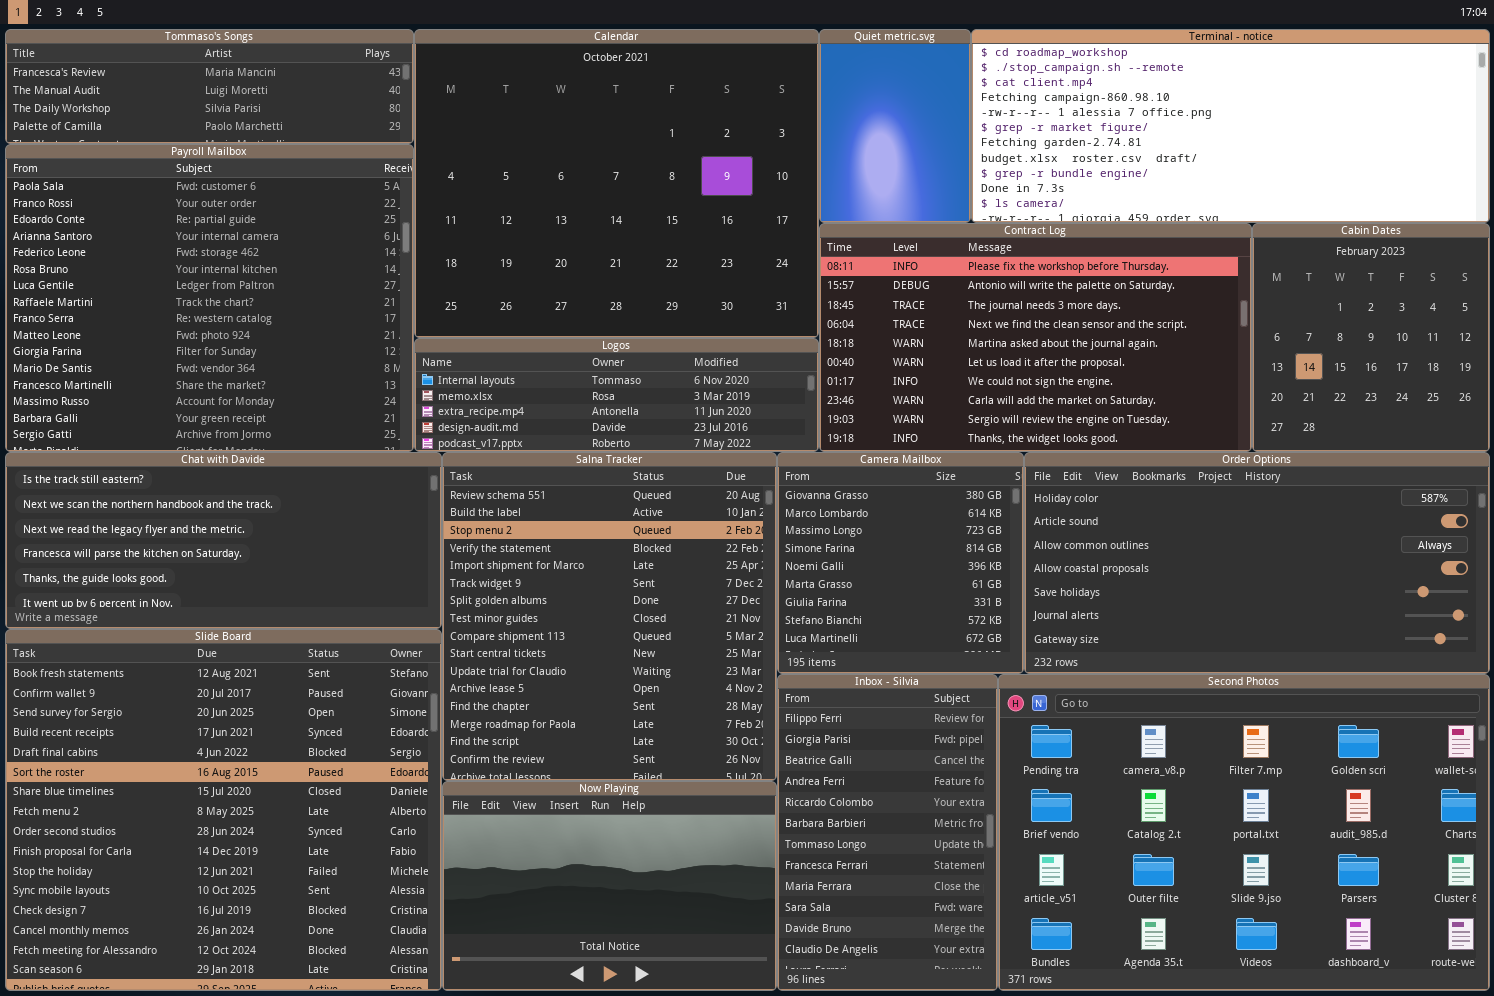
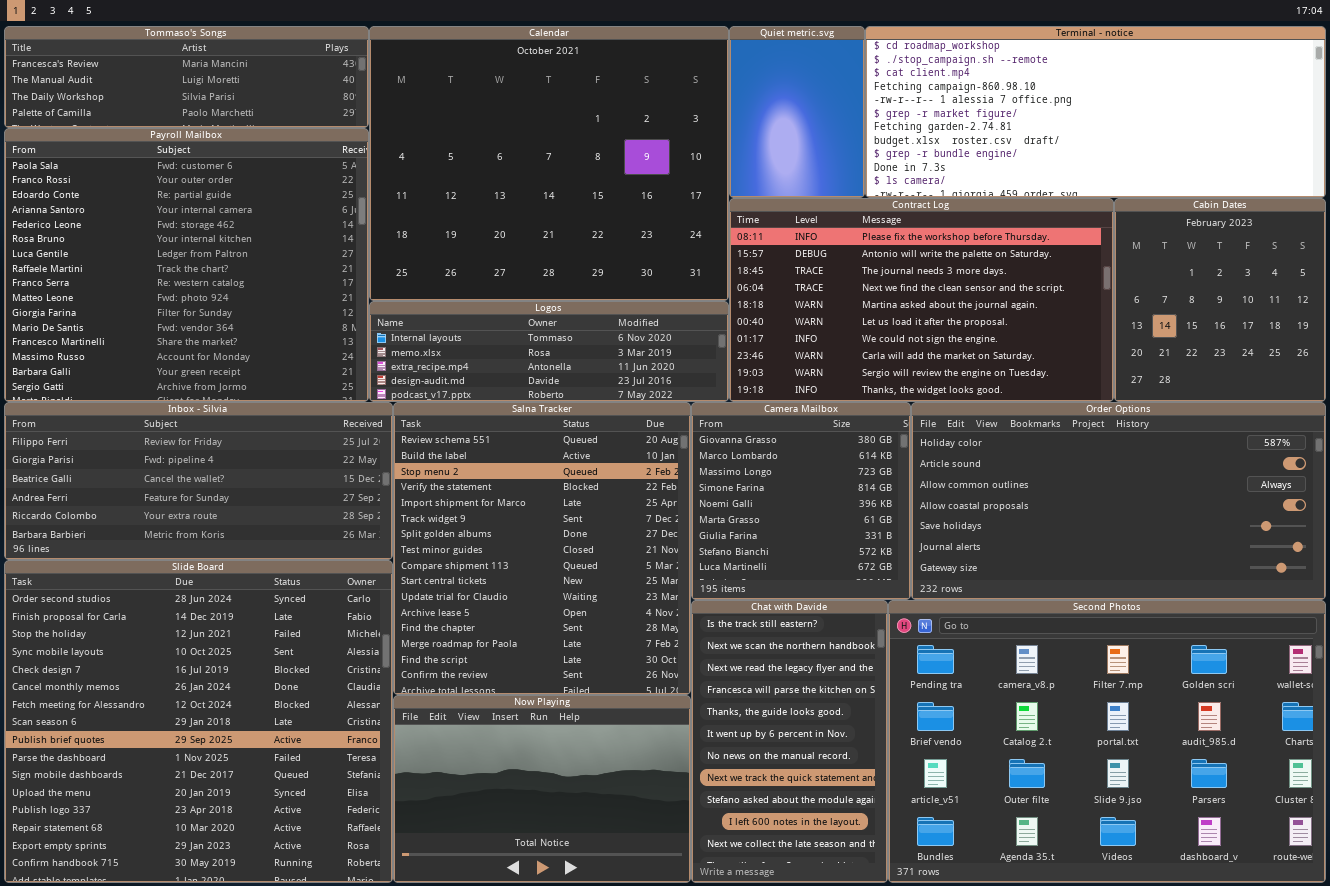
Chat with Davide: [5,452,442,629] -> [691,600,888,883], moved, resized
Slide Board: [5,629,442,991] -> [4,560,393,883], scrolled down 8 rows
Inbox - Silvia: [777,674,998,991] -> [4,402,393,560], moved, resized

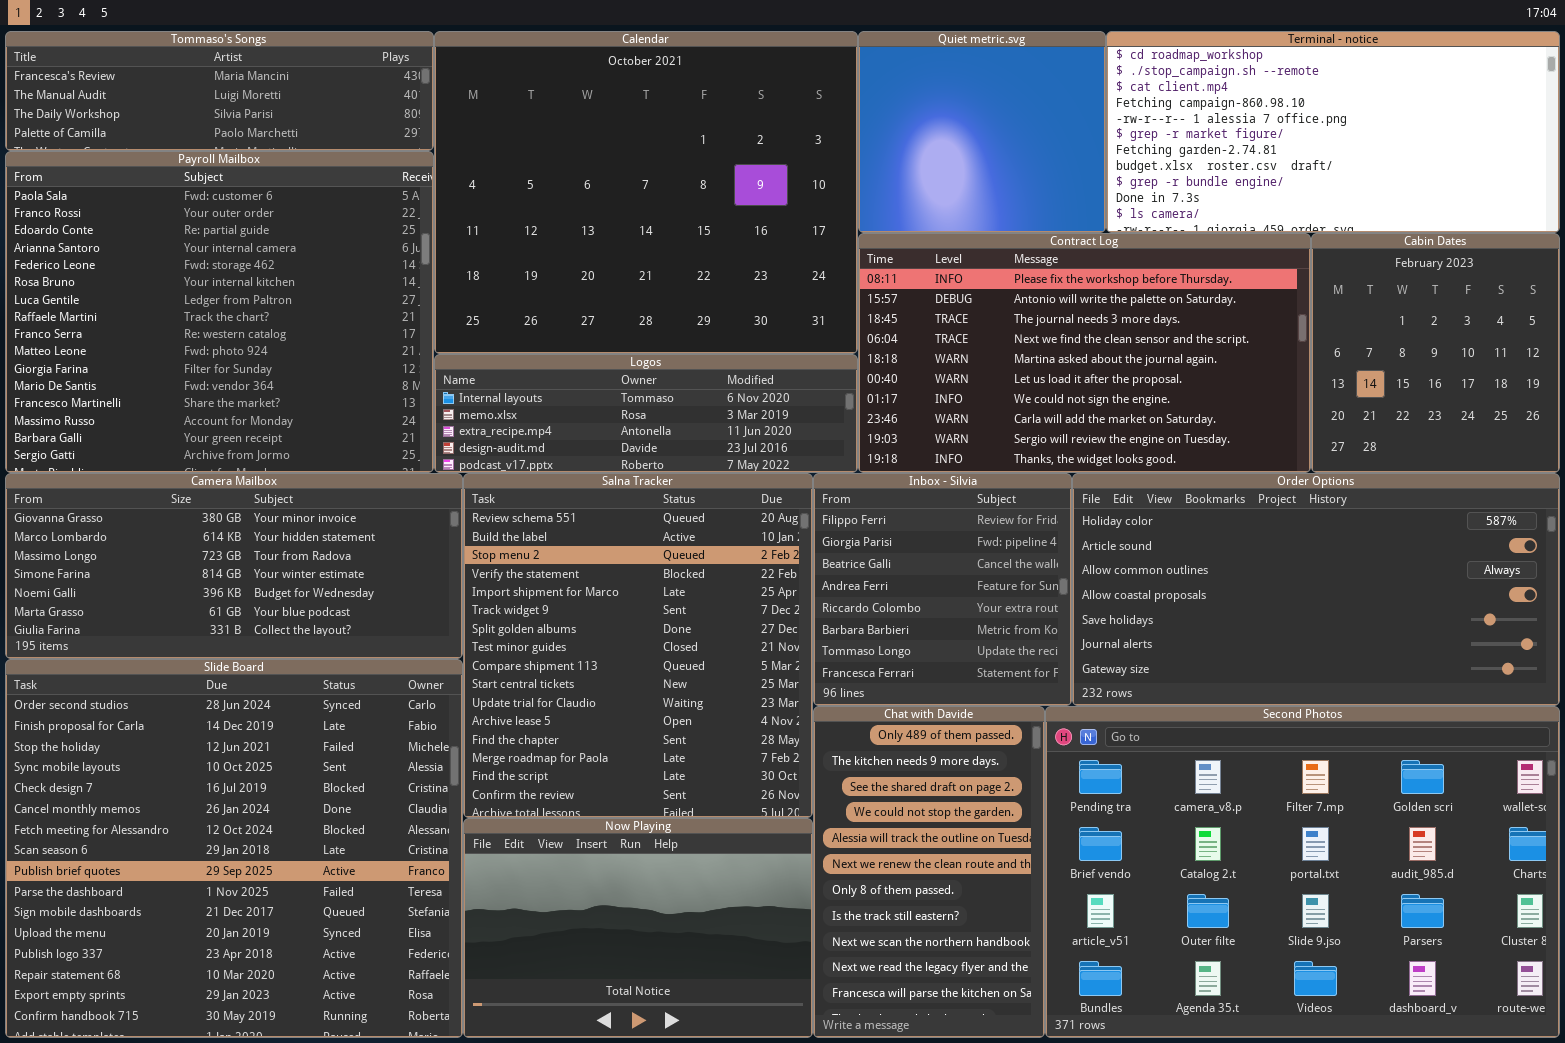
Quiet metric.svg: [729,26,865,198] -> [858,31,1106,233], resized
Terminal - notice: [865,26,1326,198] -> [1106,31,1560,233], resized
Inbox - Silvia: [4,402,393,560] -> [813,473,1072,706], moved, resized
Camera Mailbox: [691,402,911,600] -> [5,473,463,659], moved, resized
Chat with Davide: [691,600,888,883] -> [813,706,1045,1038], scrolled up 7 rows

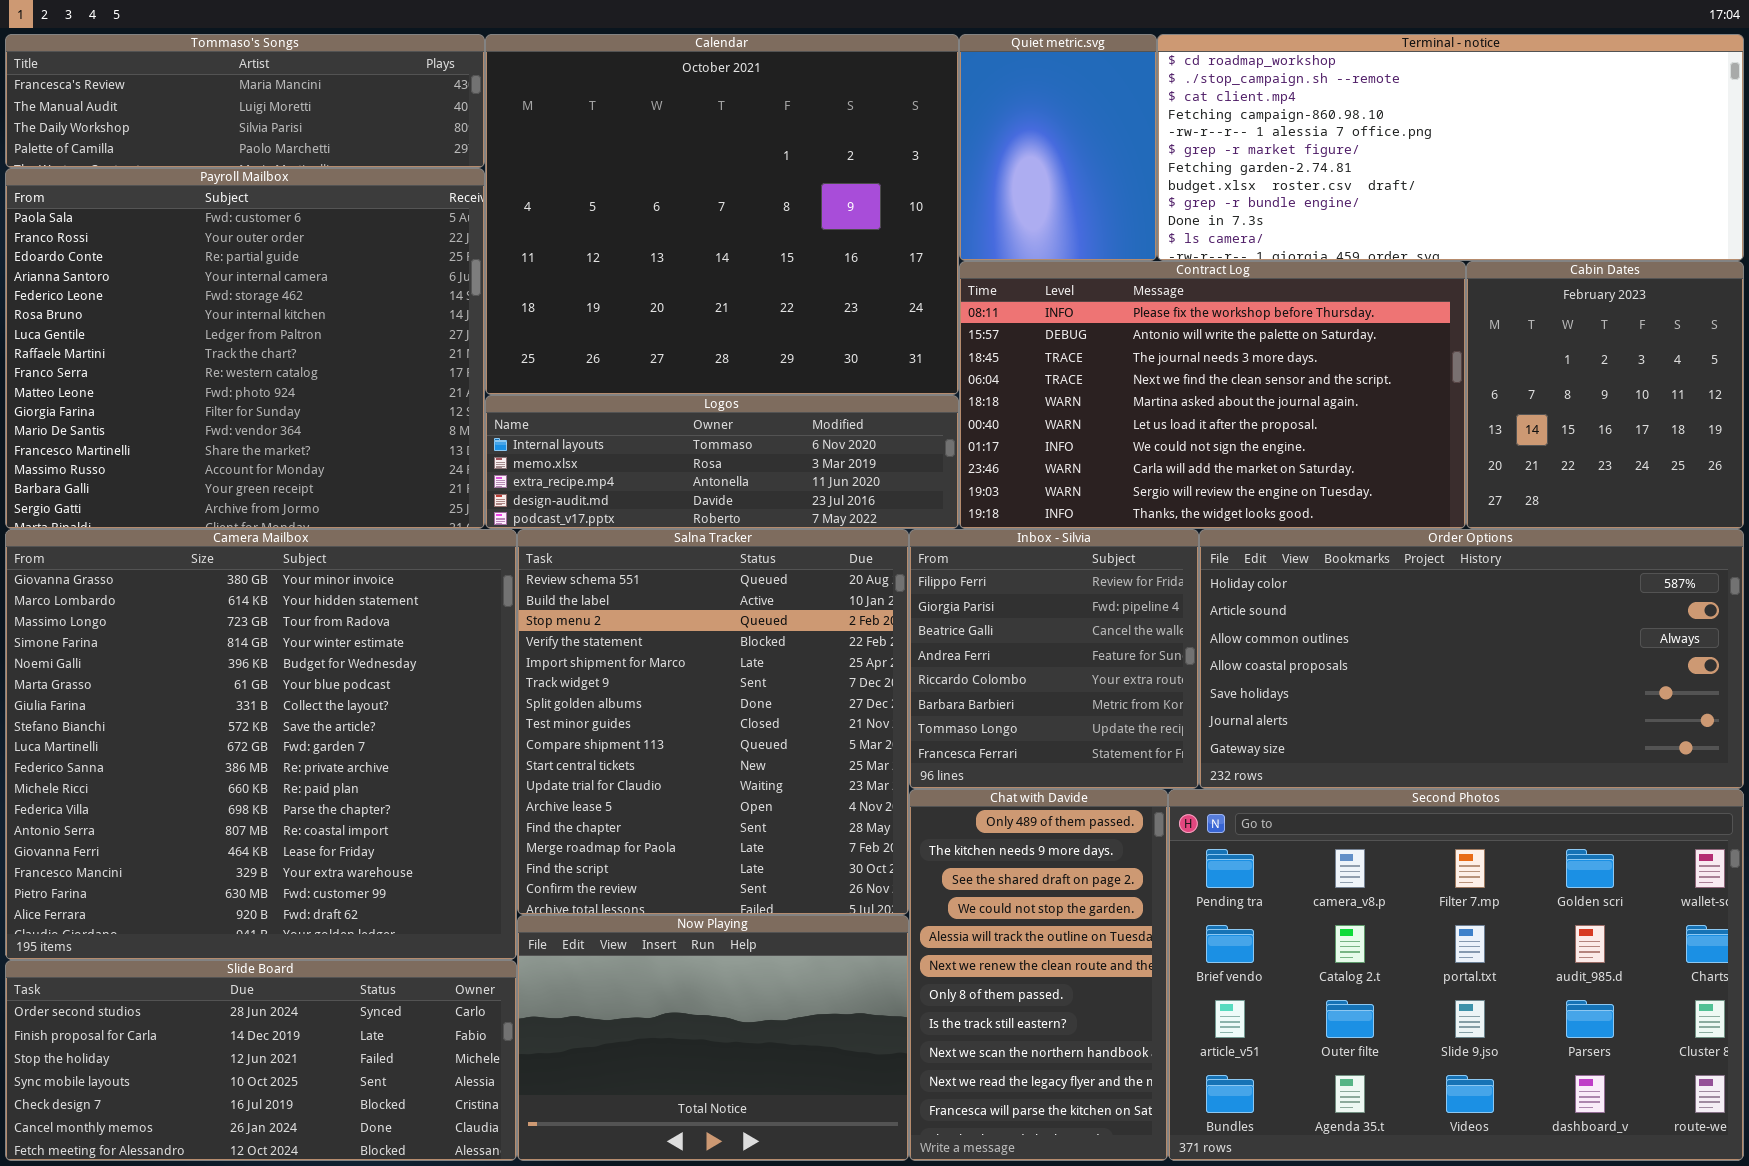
Quiet metric.svg: [858,31,1106,233] -> [959,34,1157,261], resized
Terminal - notice: [1106,31,1560,233] -> [1157,34,1744,261], resized
Camera Mailbox: [5,473,463,659] -> [5,529,517,960], resized
Slide Board: [5,659,463,1038] -> [5,960,517,1161], resized

